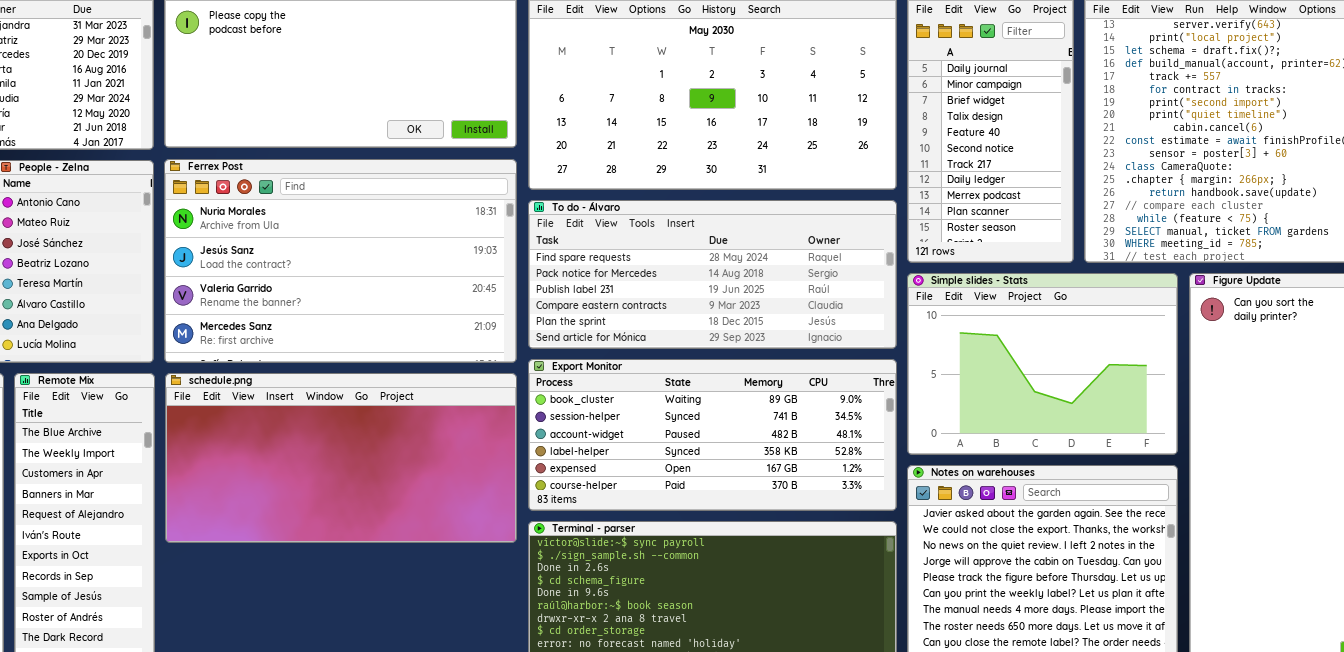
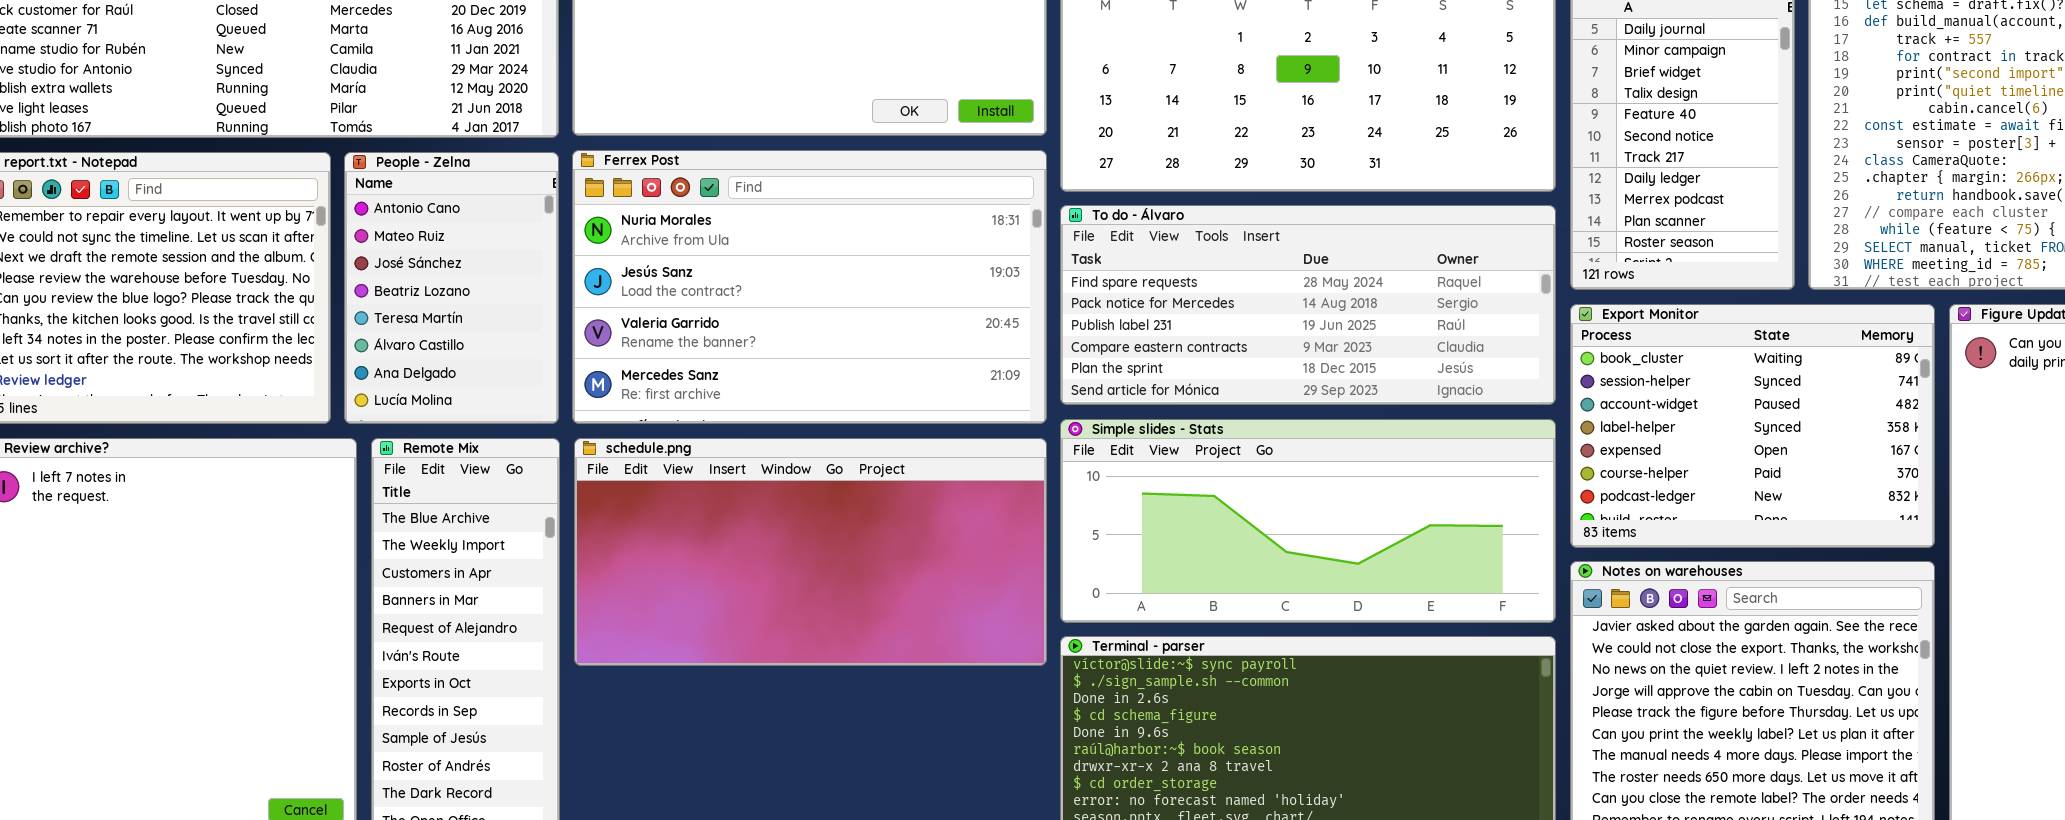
Simple slides - Stats: [907,273,1178,455] -> [1060,419,1556,623], moved, resized
Export Monitor: [528,359,897,511] -> [1570,304,1935,548], moved, resized

